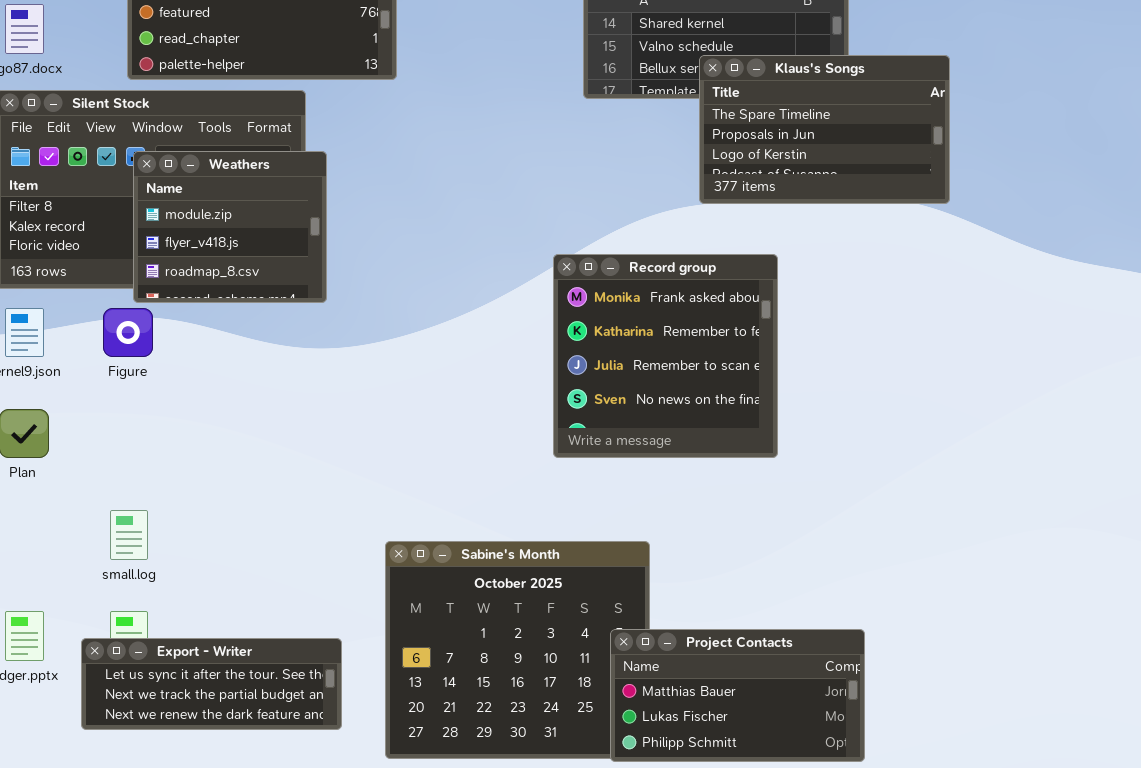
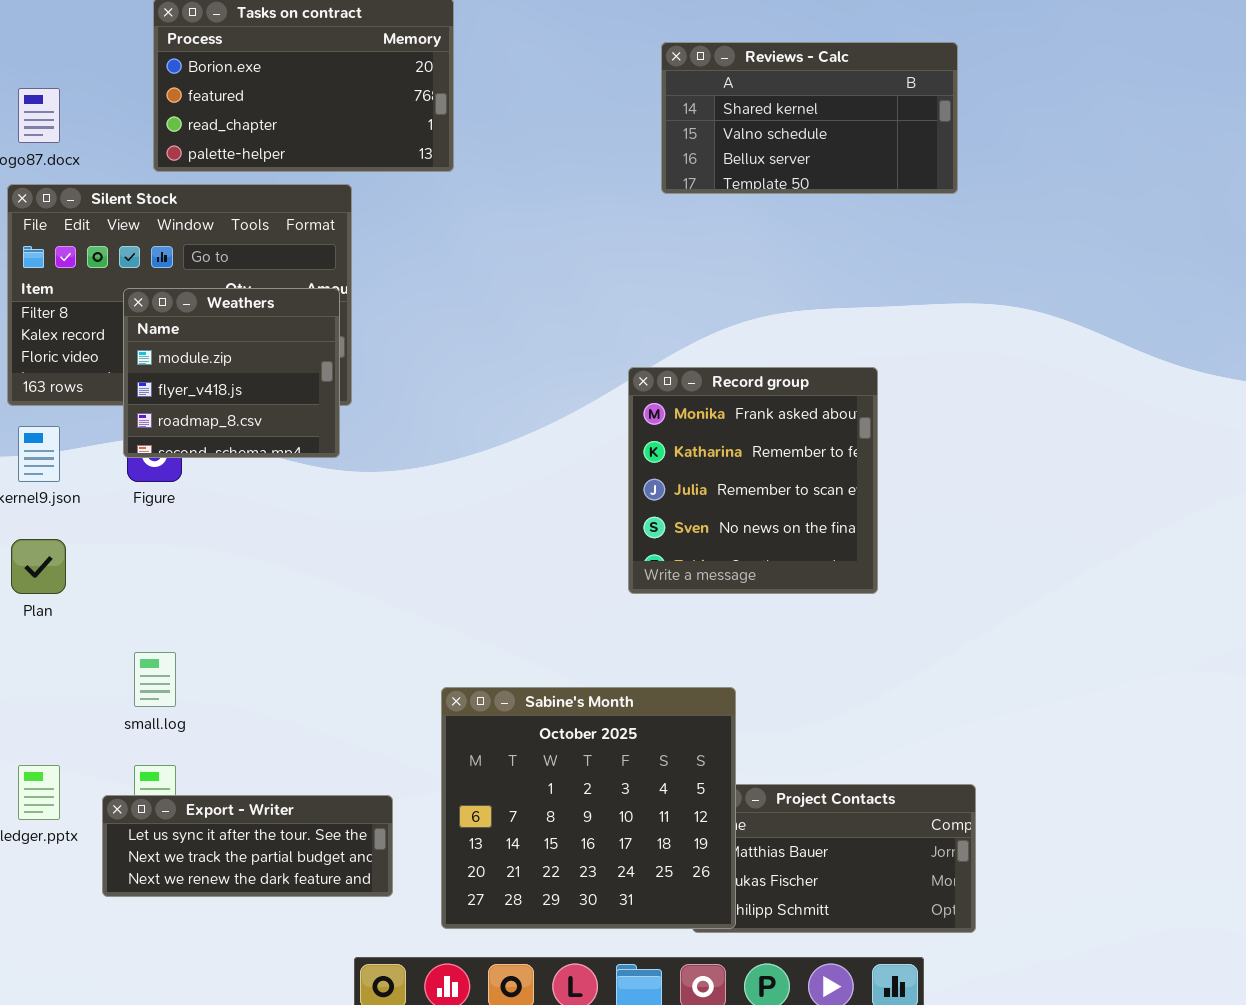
Klaus's Songs: [699,55,950,204] -> none, closed
Weathers: [133,151,327,303] -> [123,288,340,458], moved
Sabine's Month: [385,541,650,759] -> [441,687,736,929], raised

